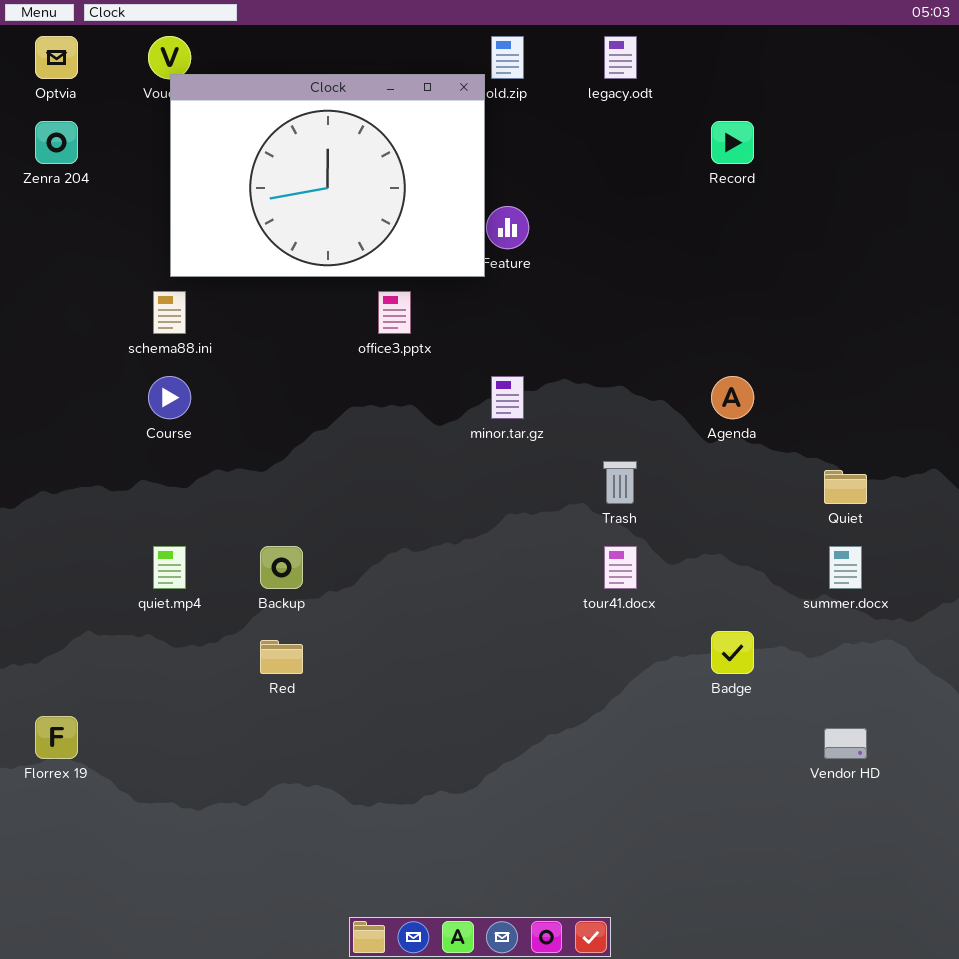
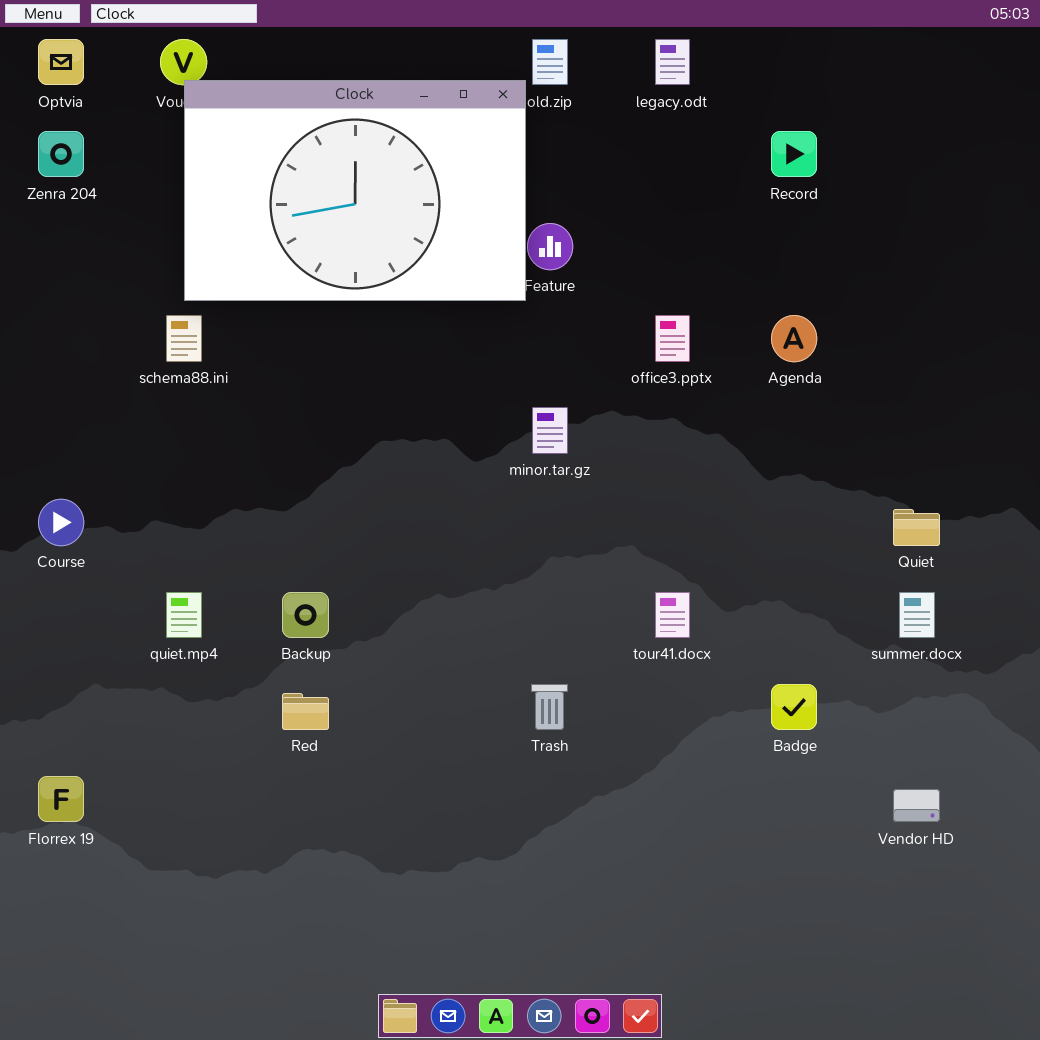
office3.pptx: [378,291,411,334] -> [655,315,690,362], moved
Course: [148,376,191,419] -> [38,499,84,546], moved
Agenda: [711,376,754,419] -> [771,315,817,362], moved
Trash: [603,461,637,504] -> [531,684,568,730], moved

